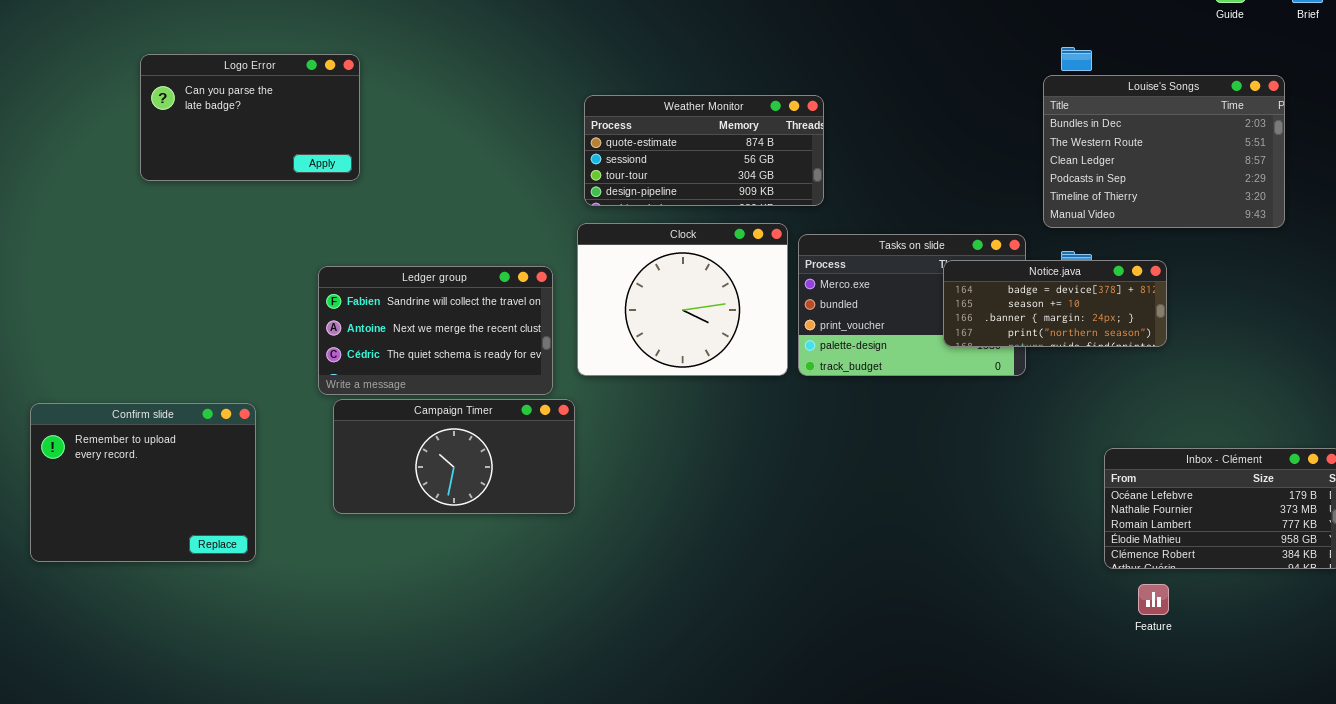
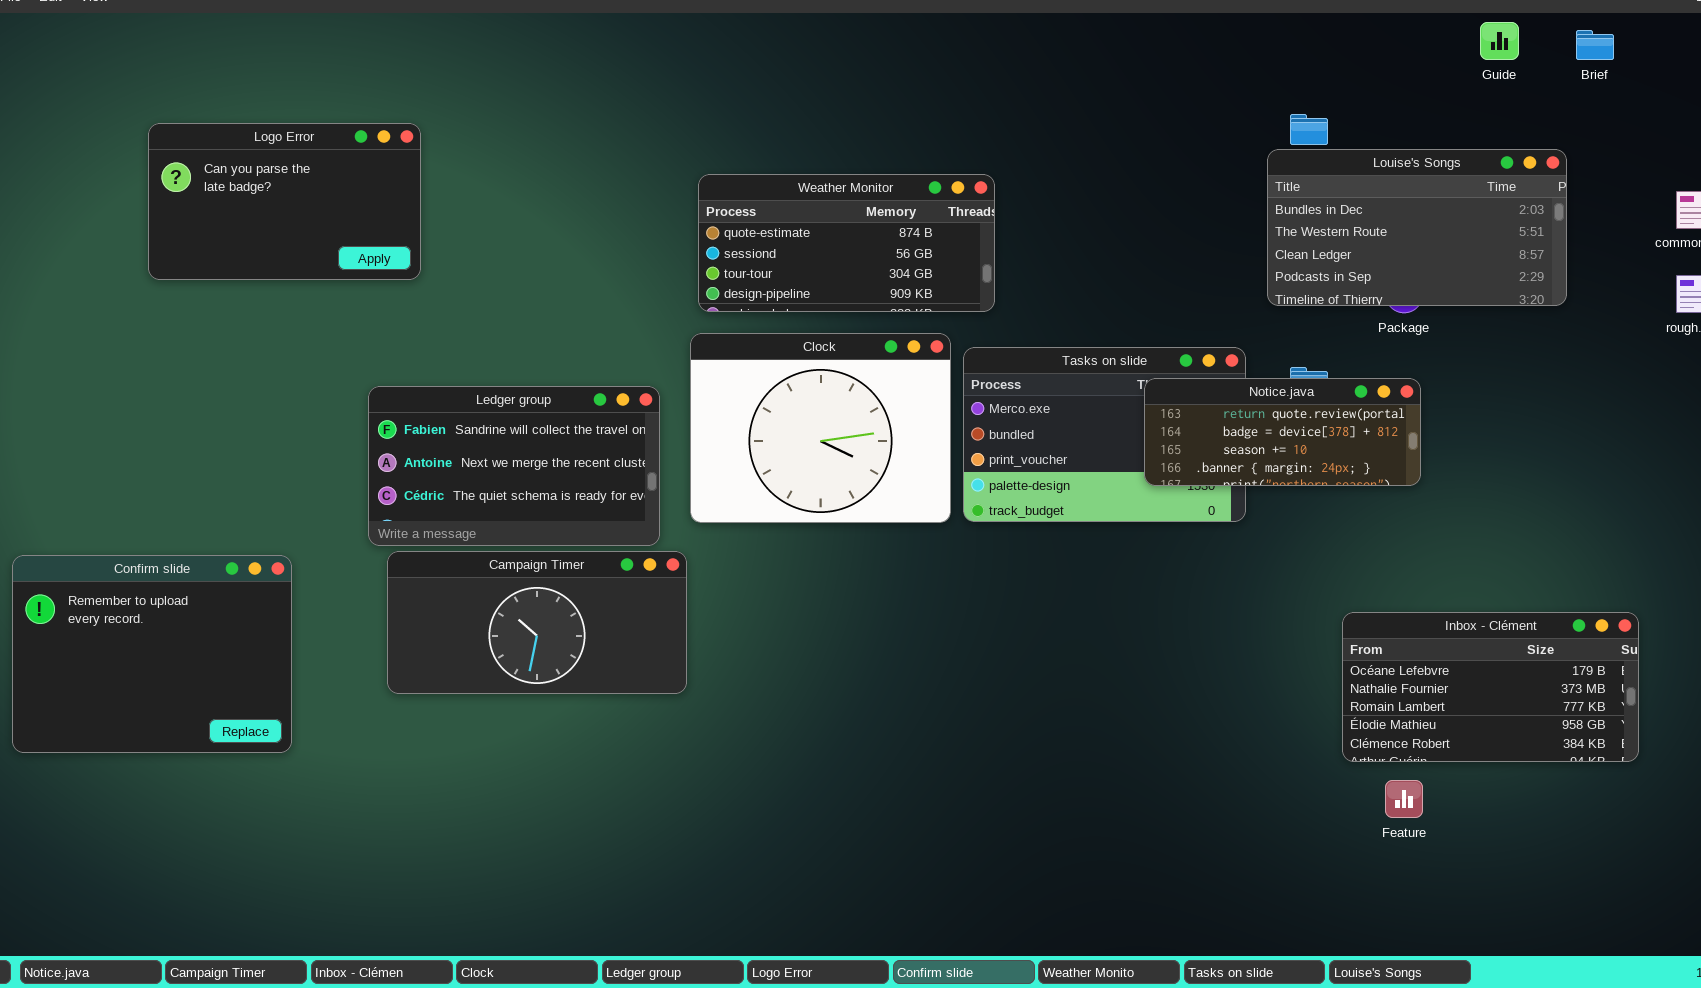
Louise's Songs: [1043,75,1285,228] -> [1267,149,1567,306], resized
Notice.java: [943,260,1167,347] -> [1144,378,1421,486], scrolled up 1 row

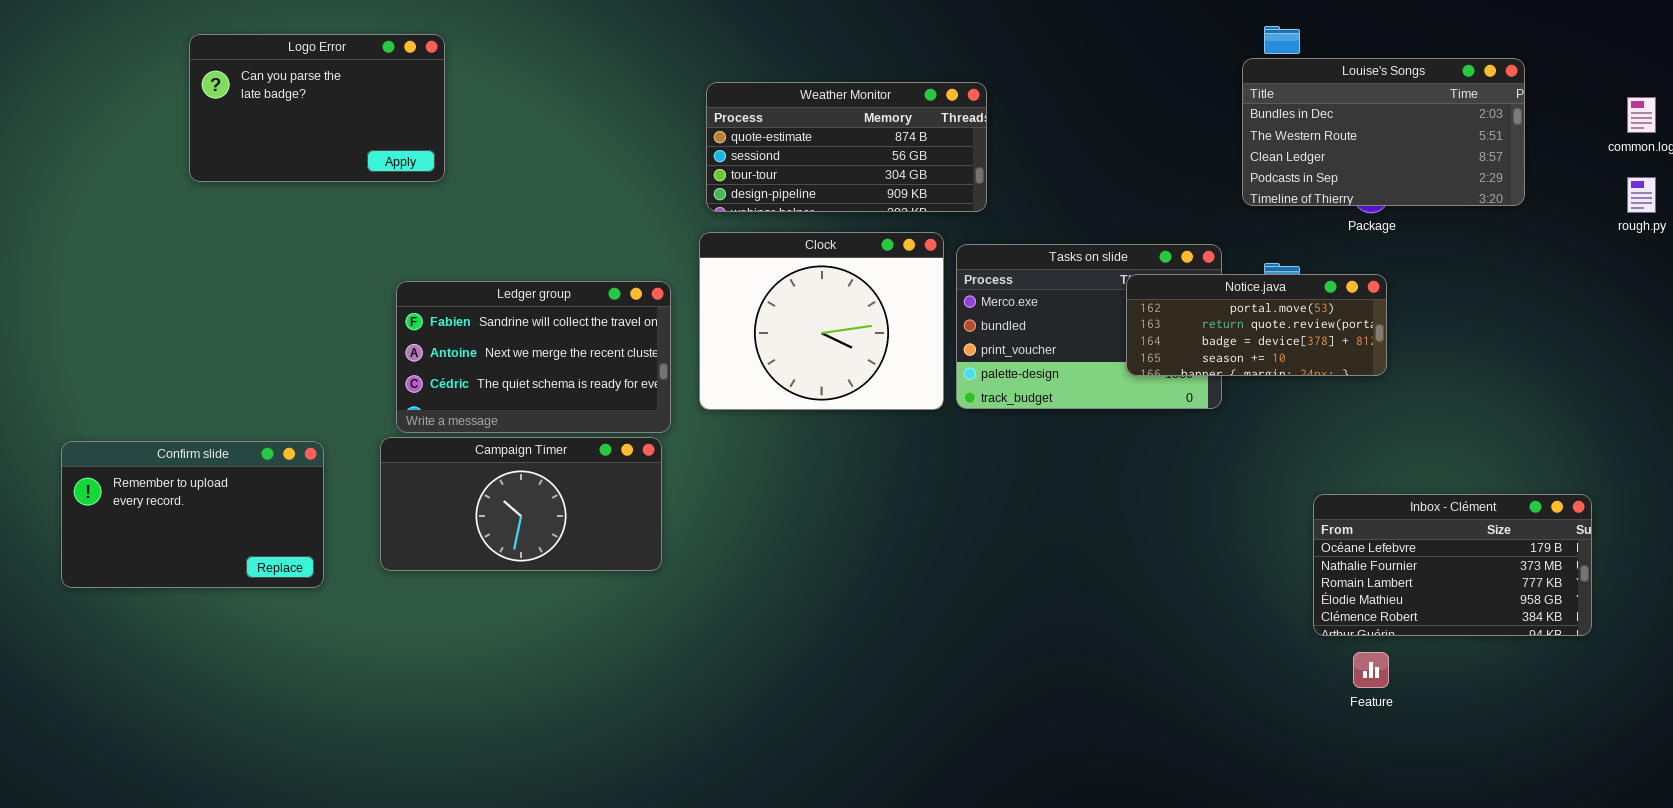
Notice.java: [1144,378,1421,486] -> [1126,274,1387,376], scrolled up 1 row
Campaign Timer: [387,551,687,694] -> [380,437,662,571], moved
Confirm slide: [12,555,292,753] -> [61,441,324,588], resized

